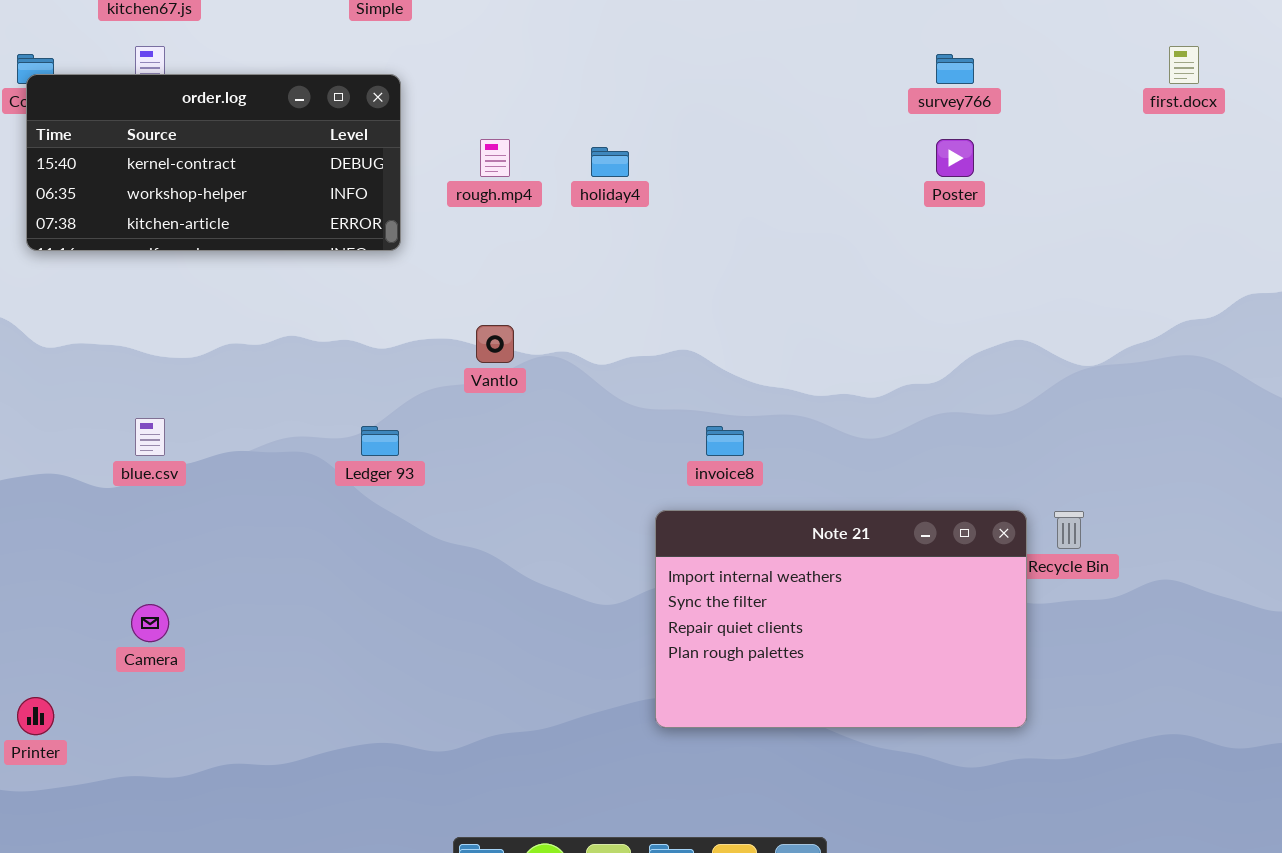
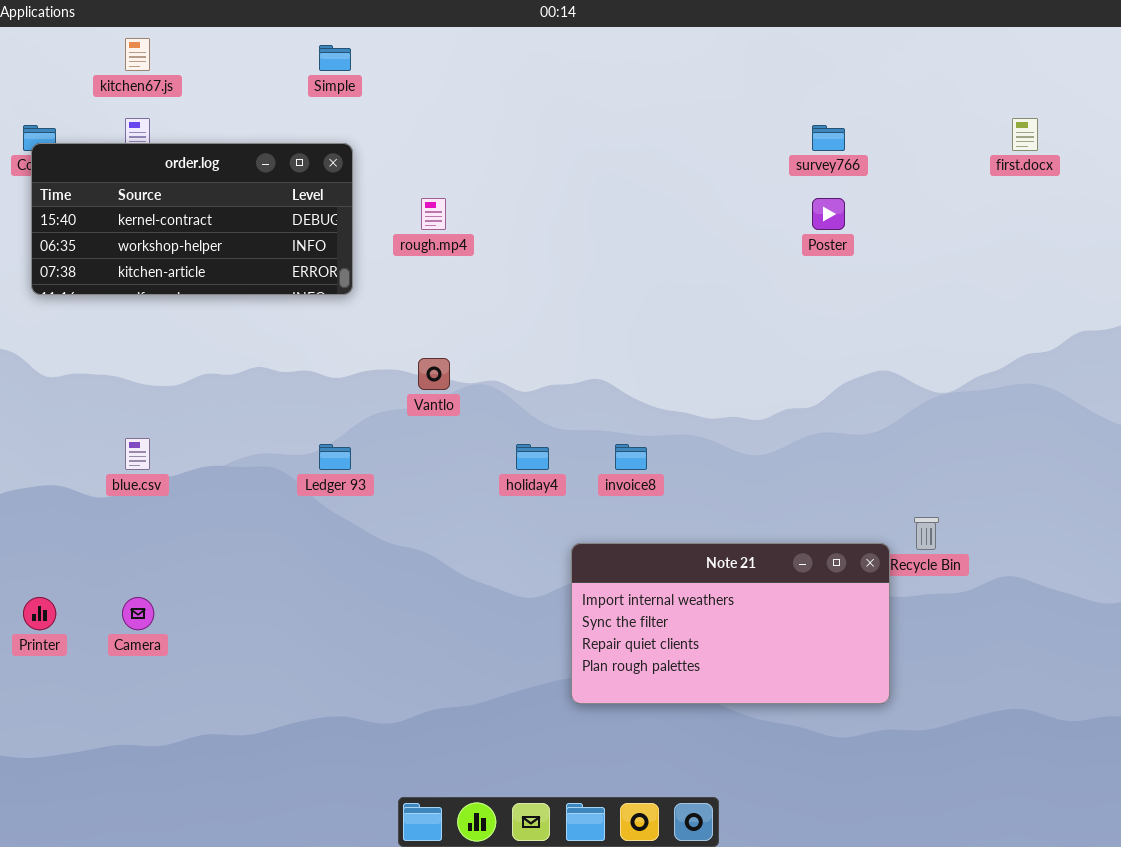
holiday4: [591,147,629,177] -> [516,444,549,470], moved
Note 21: [655,510,1027,728] -> [571,543,890,704], resized
Printer: [17,697,54,735] -> [23,597,56,630], moved

